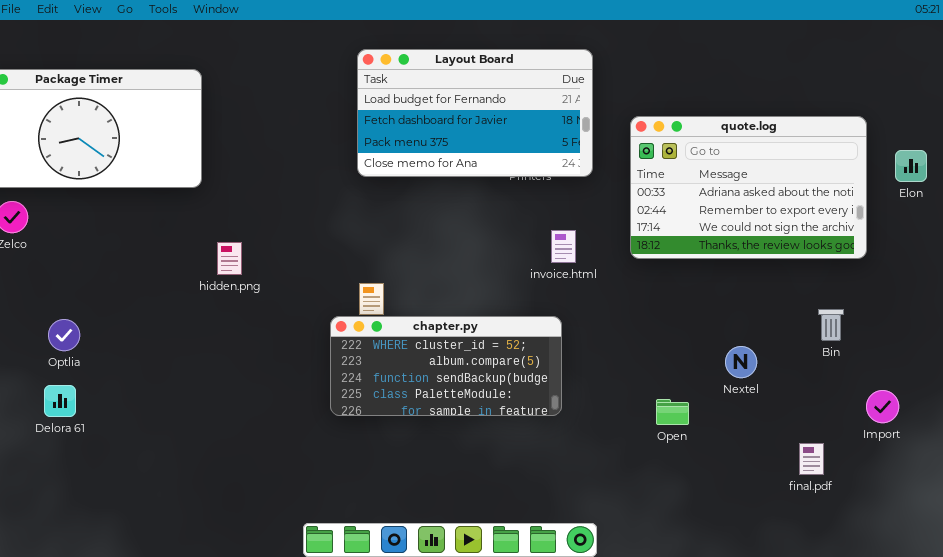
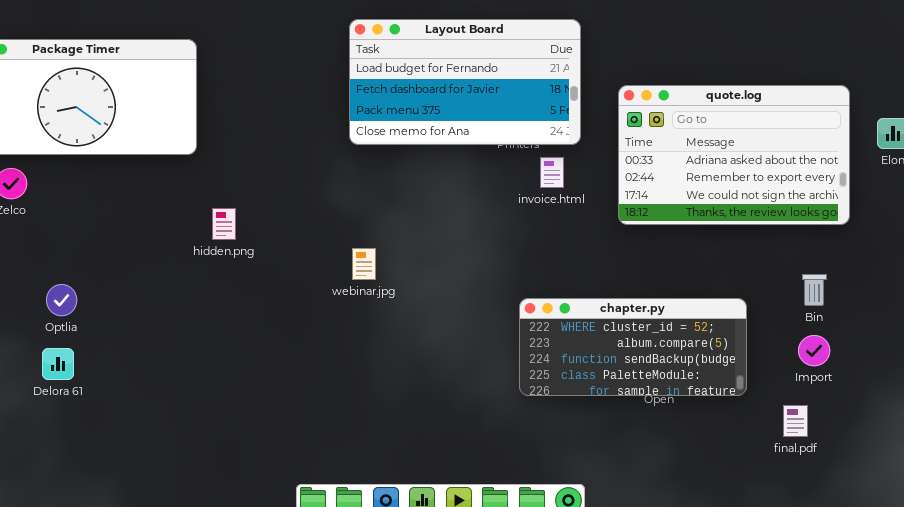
invoice.html: [551,230,576,263] -> [540,157,564,188], moved
chapter.py: [330,316,562,416] -> [519,298,747,396], moved
Import: [866,390,899,423] -> [798,335,830,366], moved

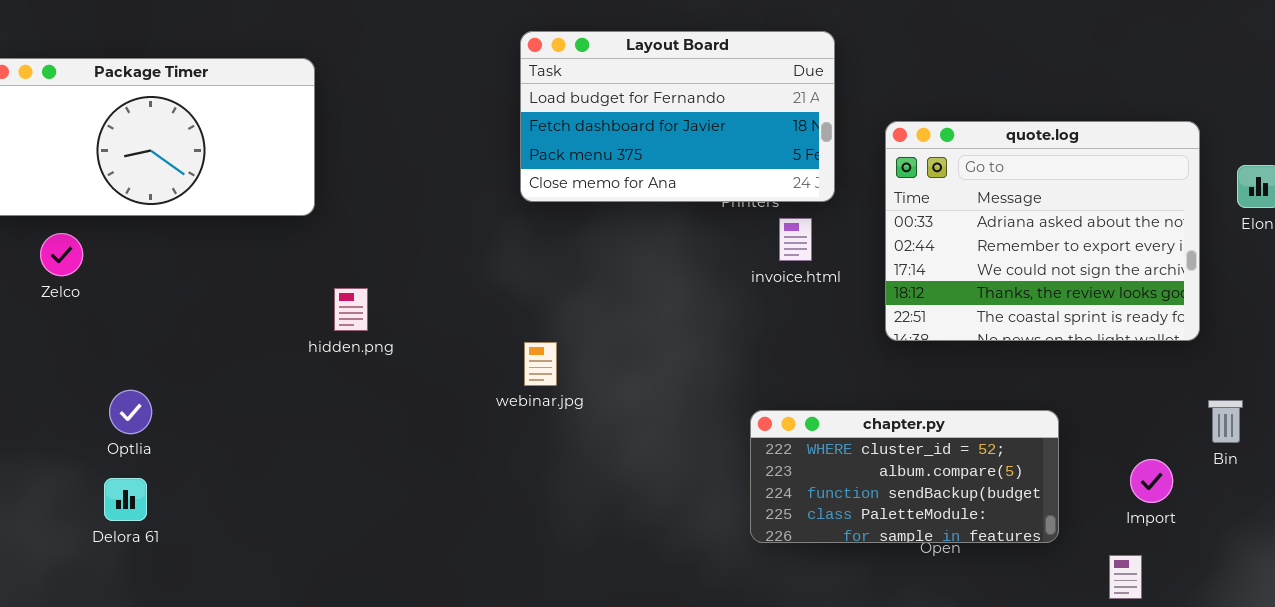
quote.log: [618,85,850,225] -> [885,121,1200,341], resized
Bin: [802,274,827,306] -> [1208,400,1243,443], moved

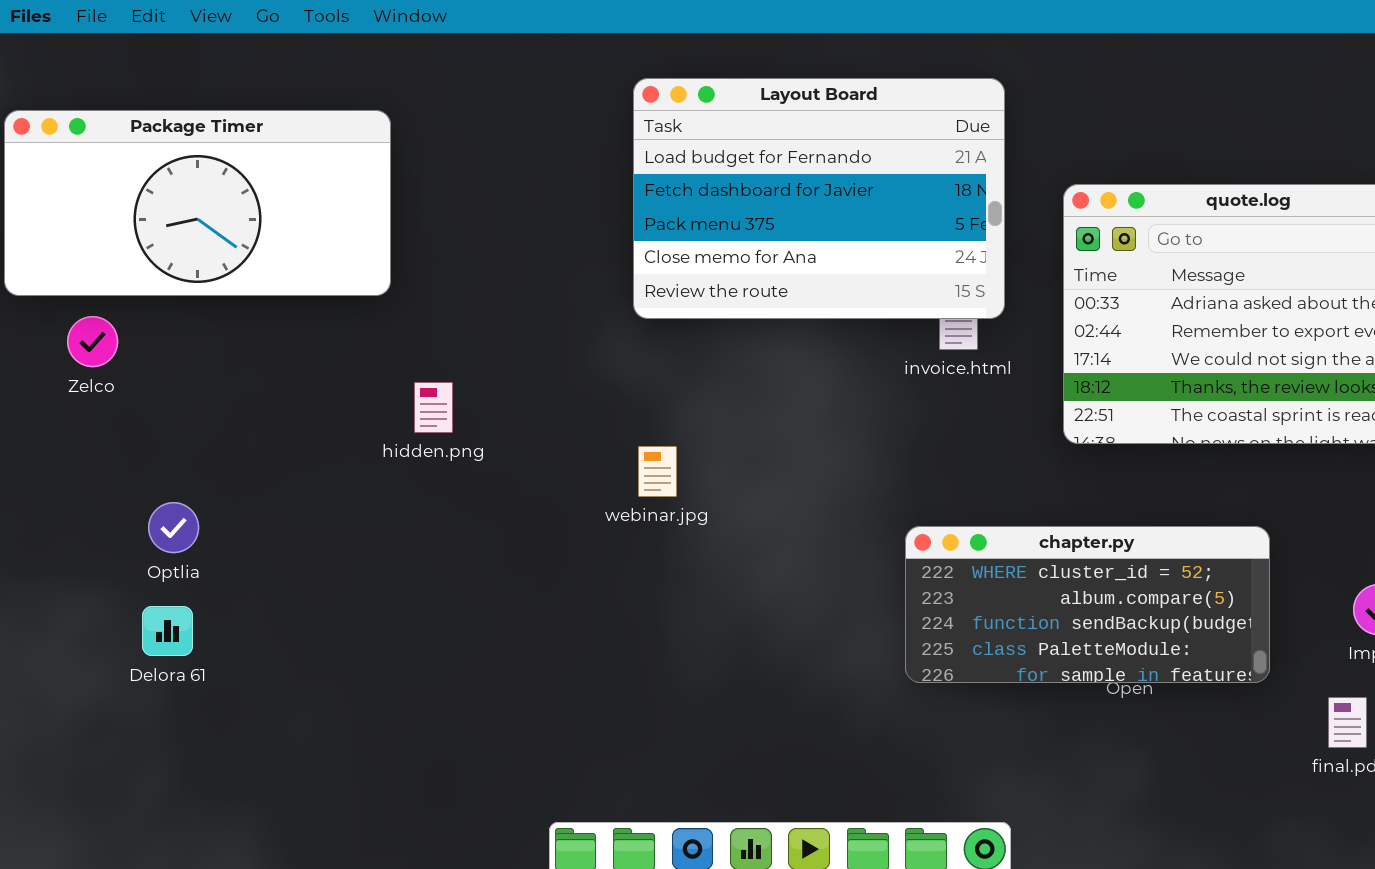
Layout Board: [520,31,835,202] -> [633,78,1005,319], resized

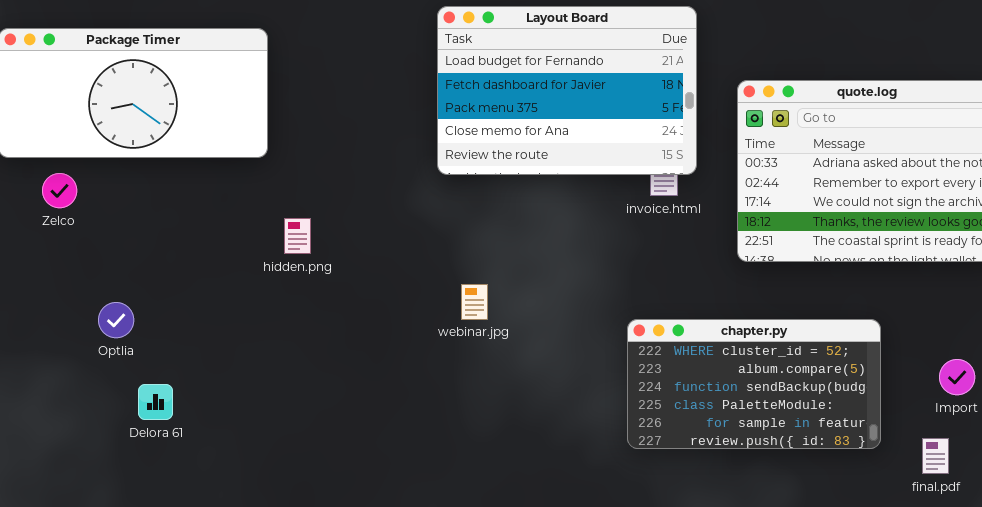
webinar.jpg: [638,446,677,497] -> [461,284,488,320], moved
chapter.py: [905,526,1270,683] -> [627,319,881,449], resized
Delora 61: [142,606,193,656] -> [138,384,173,420], moved

